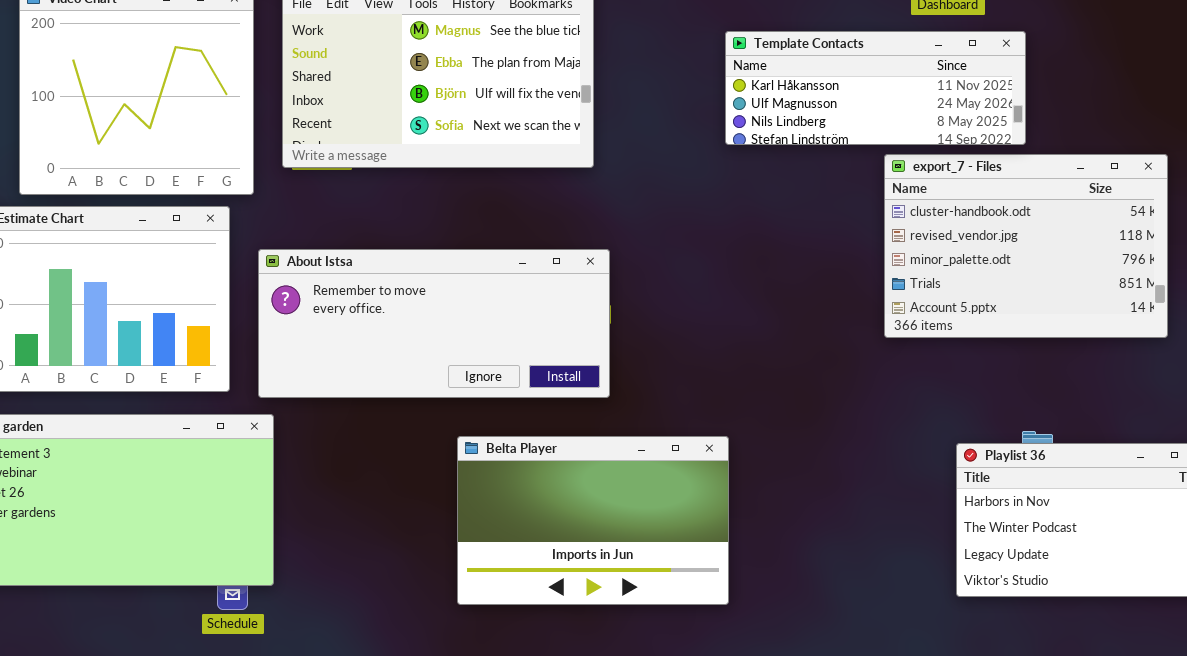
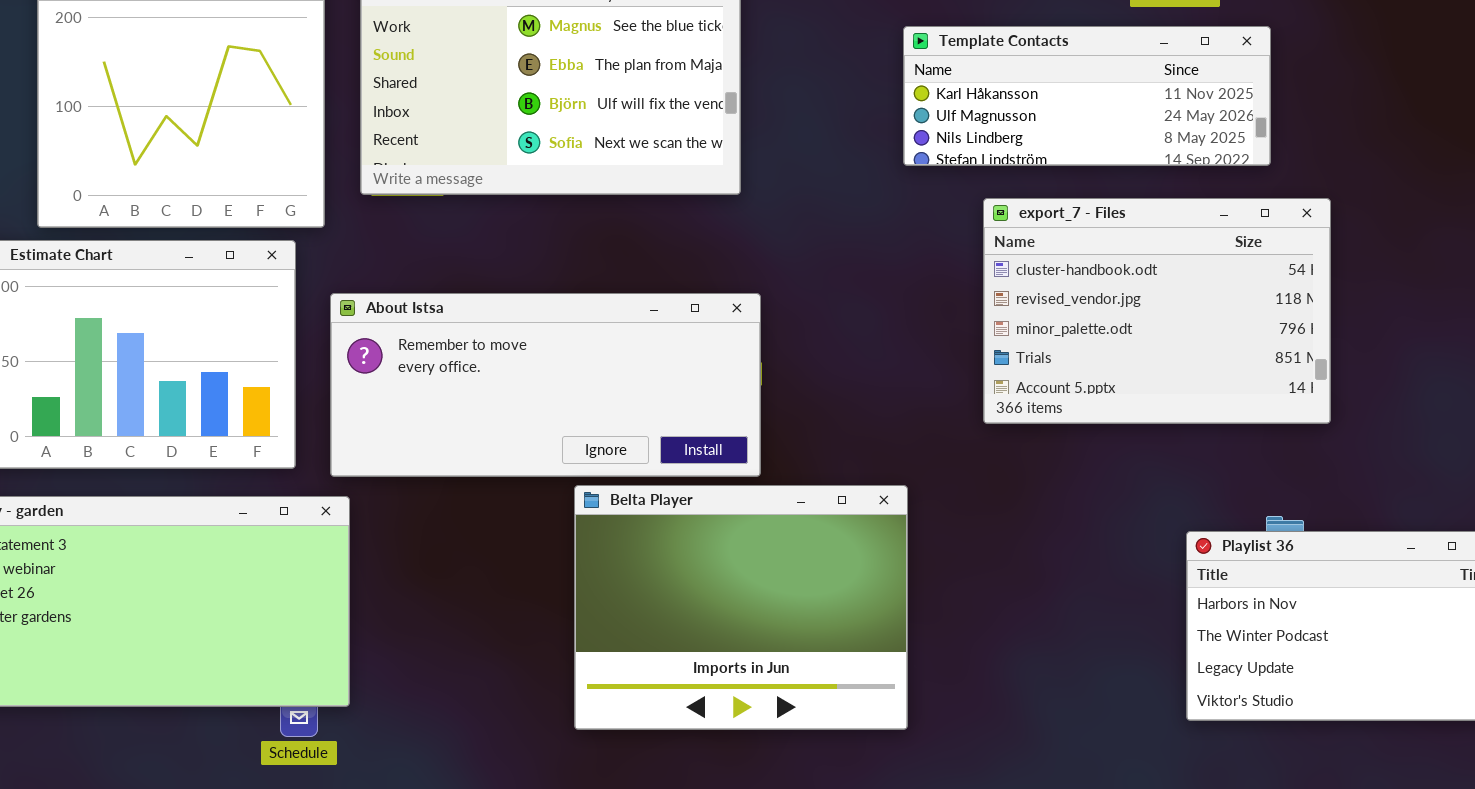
export_7 - Files: [884,154,1168,338] -> [983,198,1331,424], moved
Belta Player: [457,436,729,605] -> [574,485,908,730], resized

